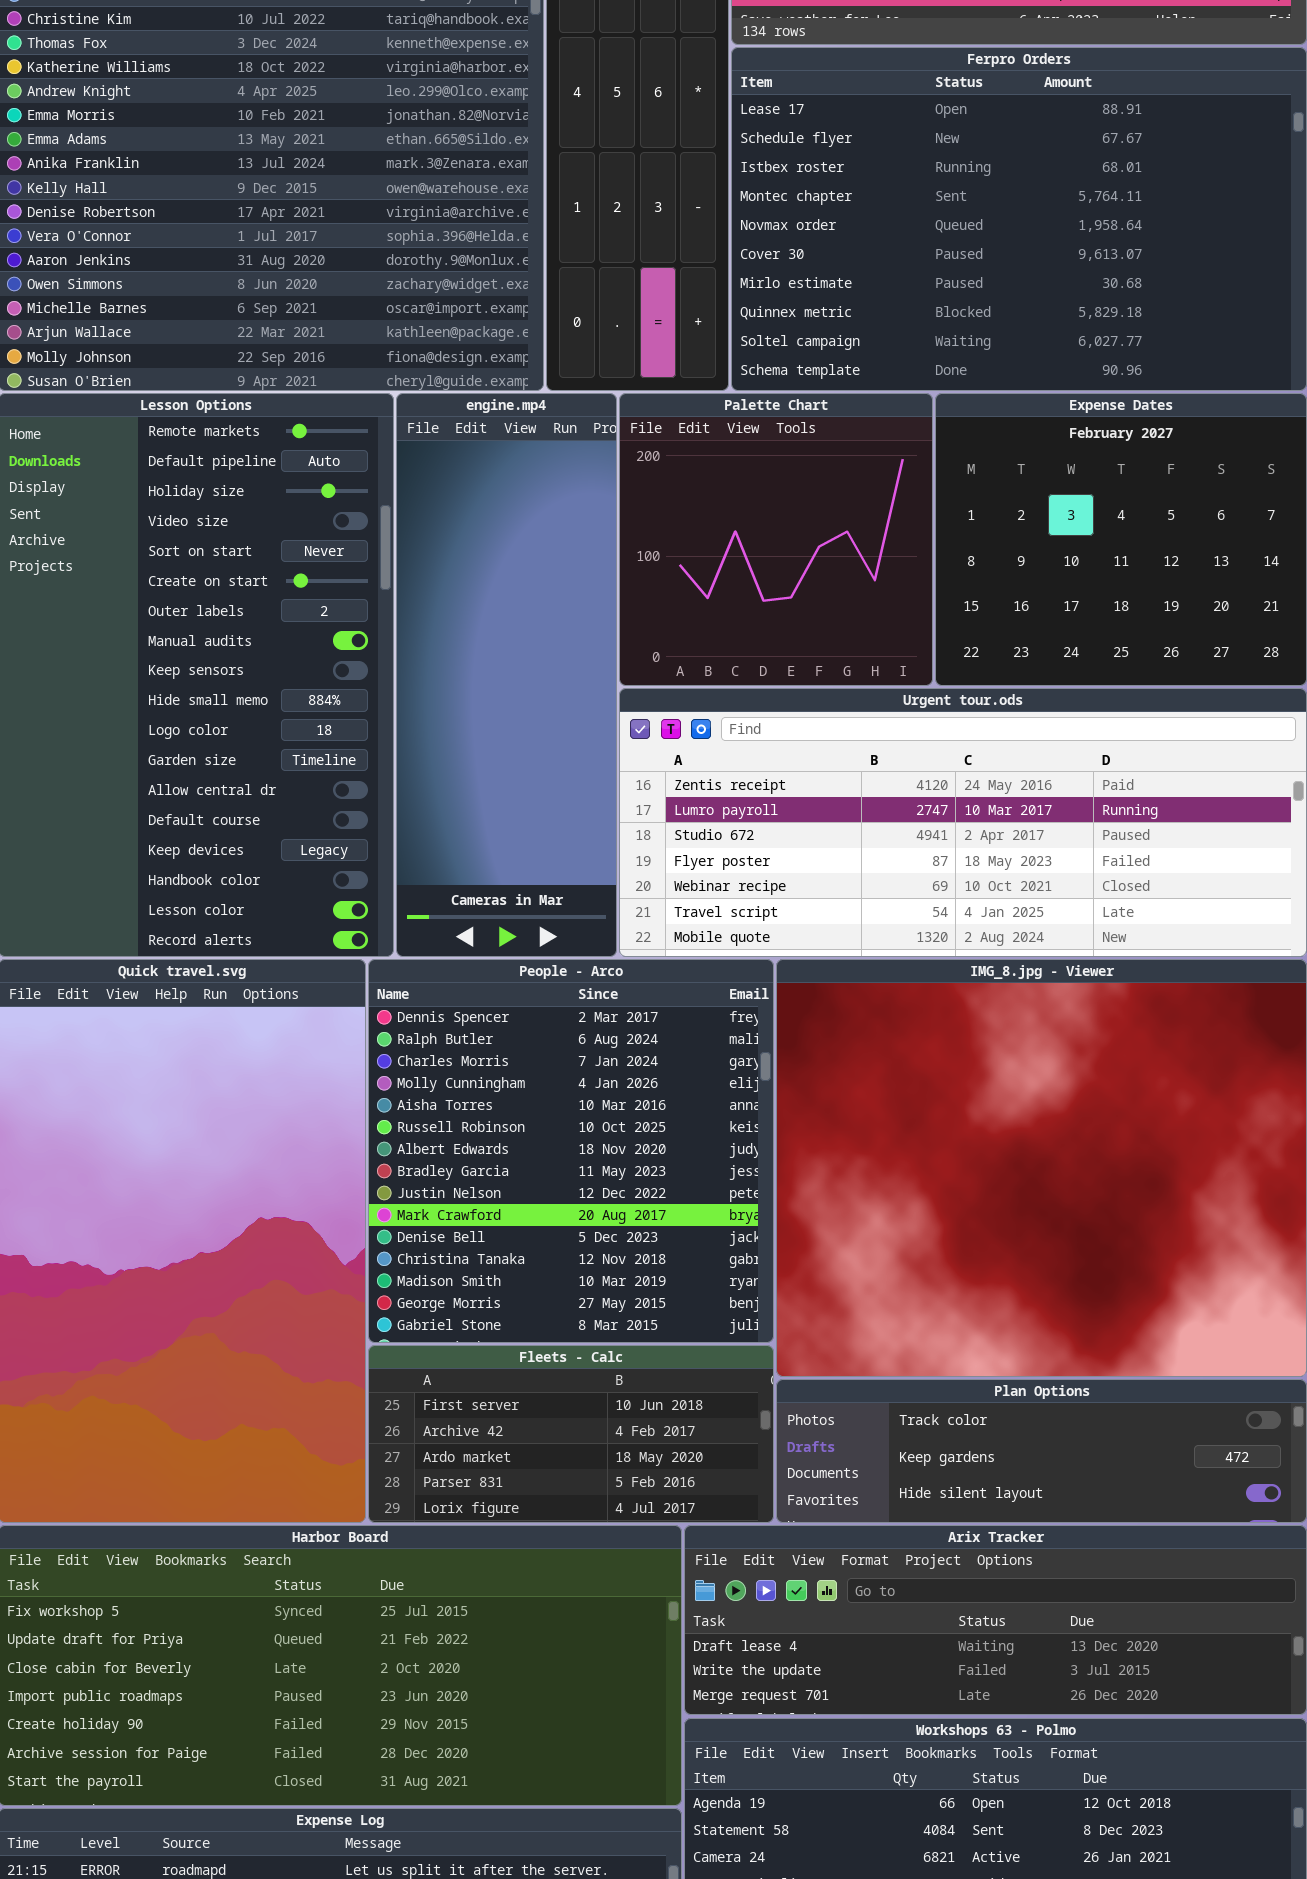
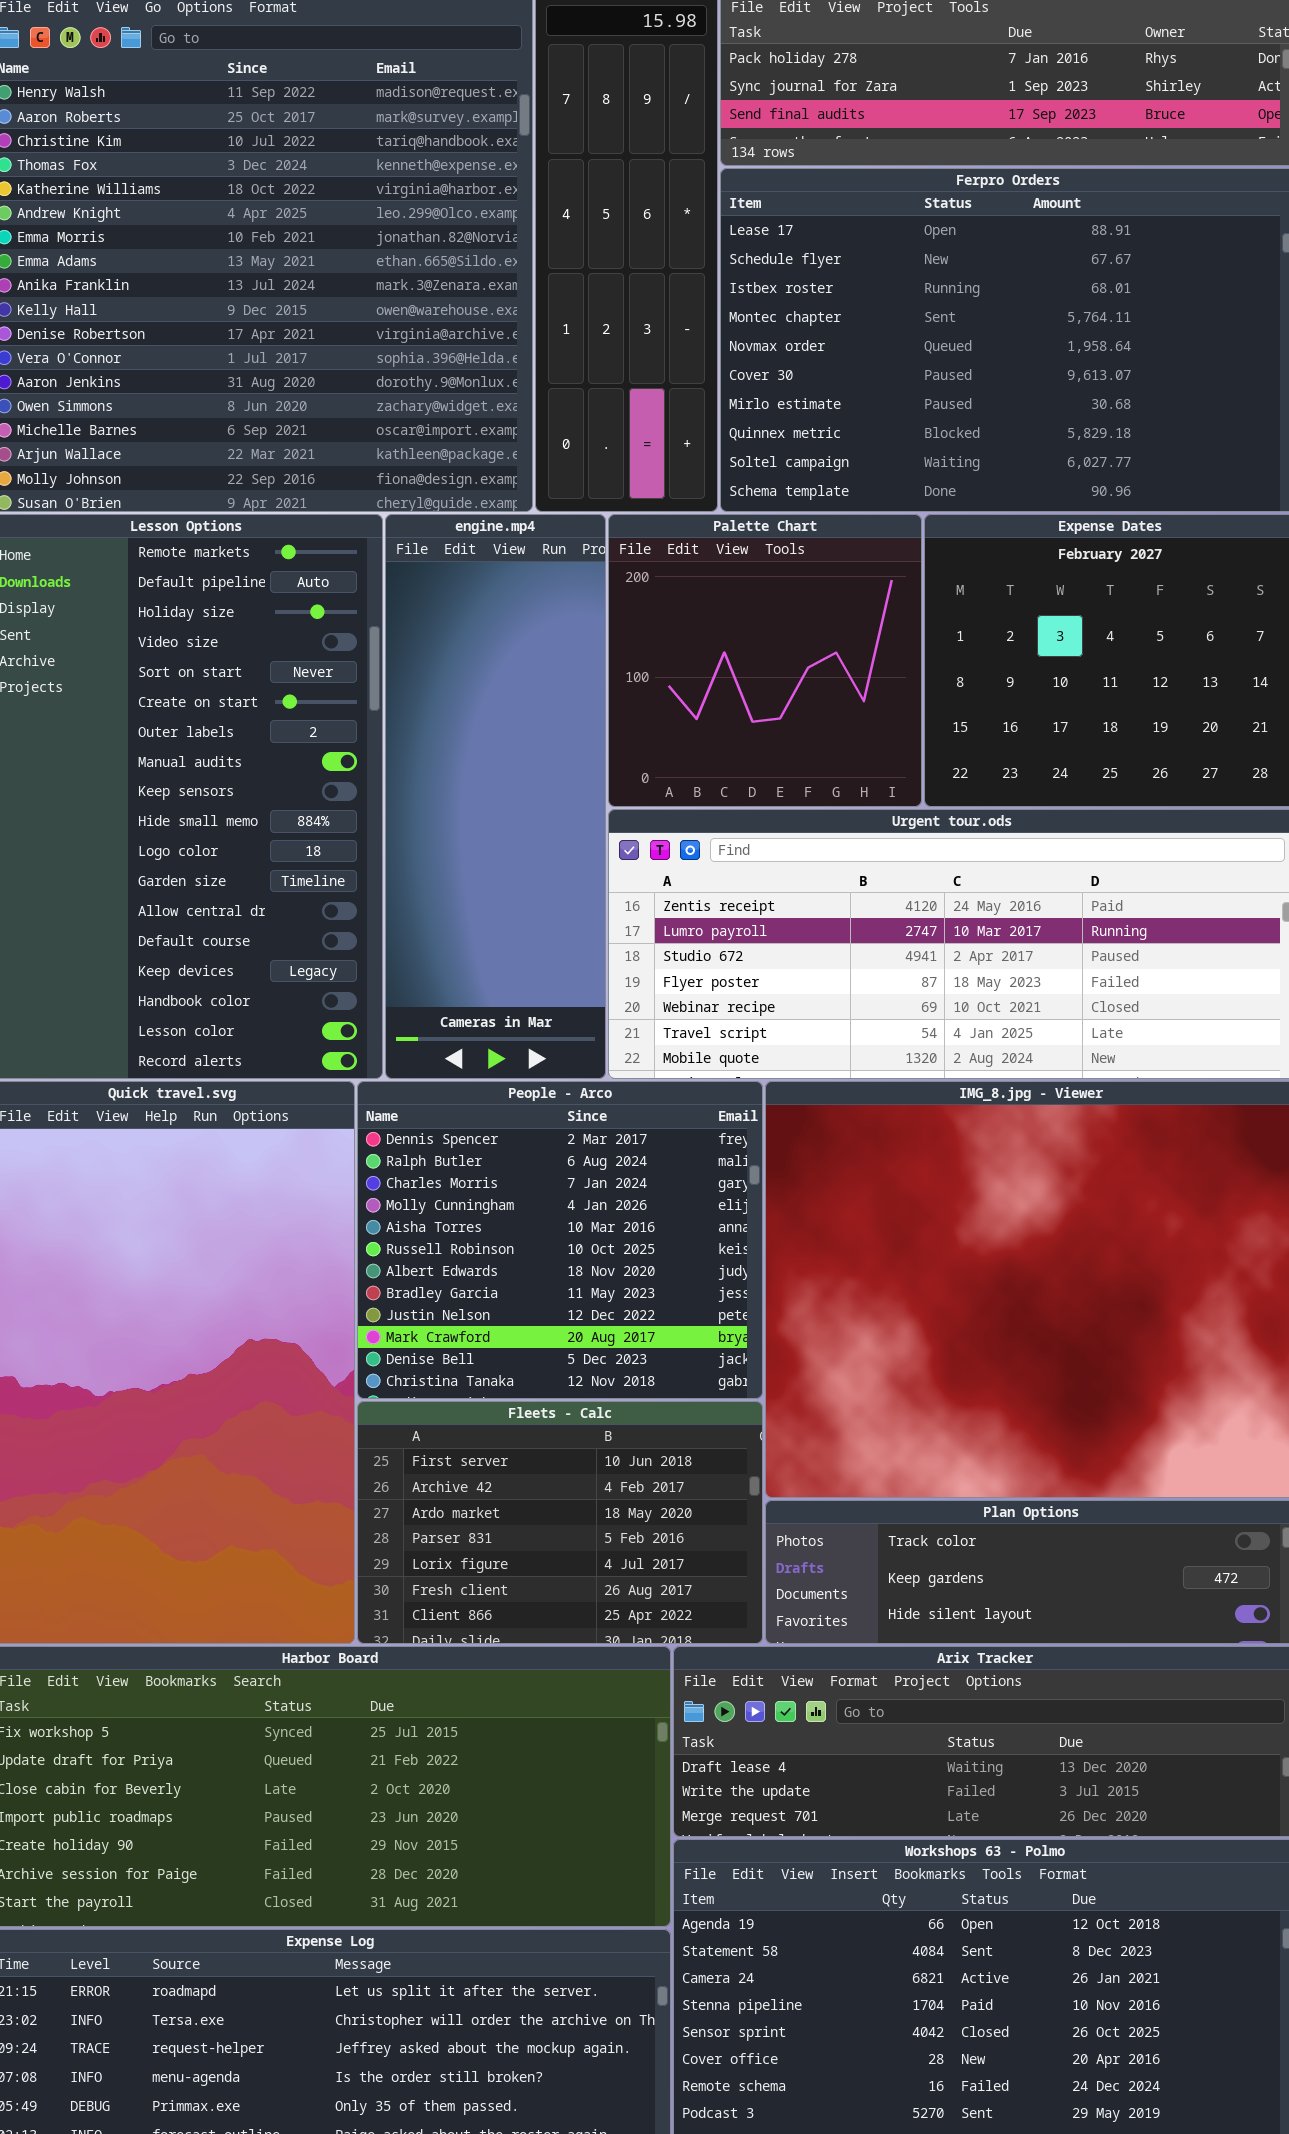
People - Arco: [368,959,774,1343] -> [357,1081,763,1399], resized
Fleets - Calc: [368,1345,774,1523] -> [357,1401,763,1644], resized

